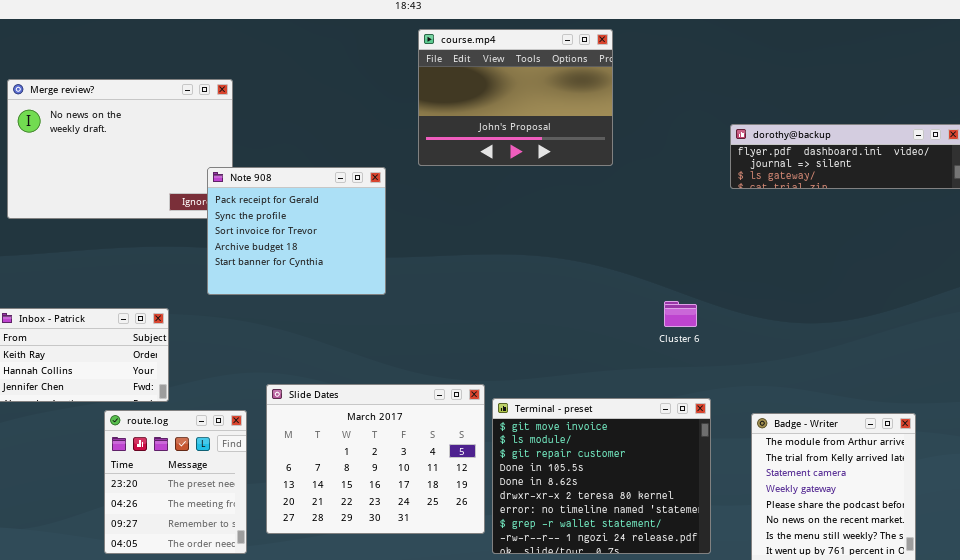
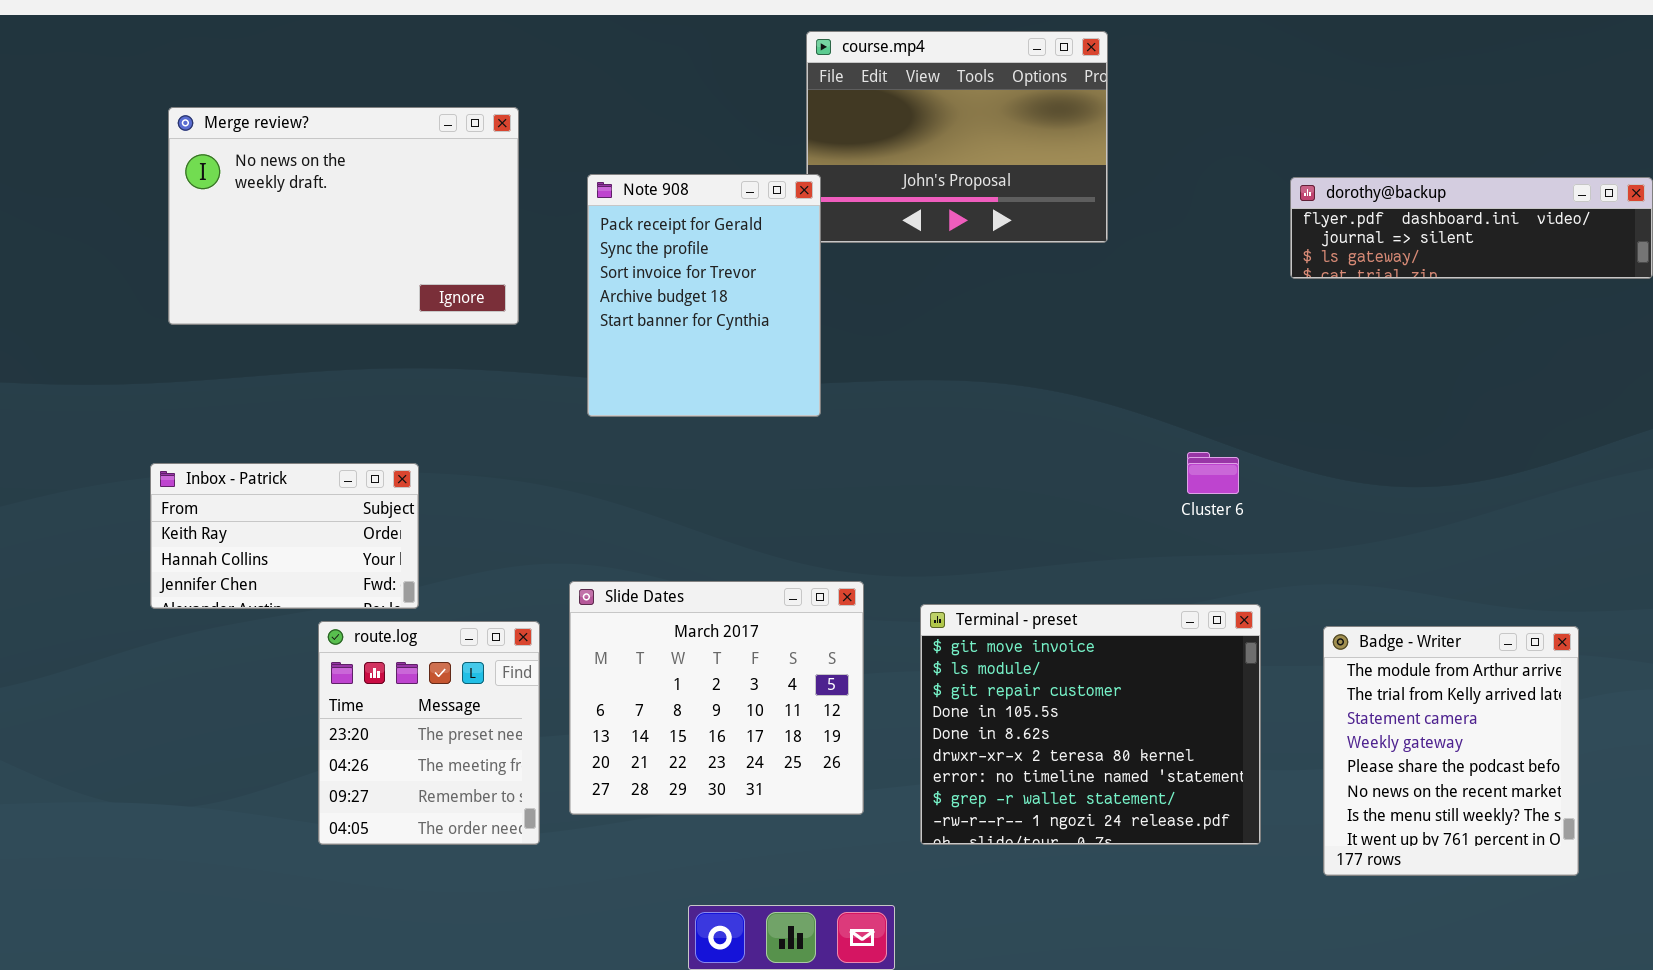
Note 908: [207,167,386,295] -> [587,174,821,417], moved, resized
Slide Dates: [266,384,485,534] -> [569,581,864,815], resized

